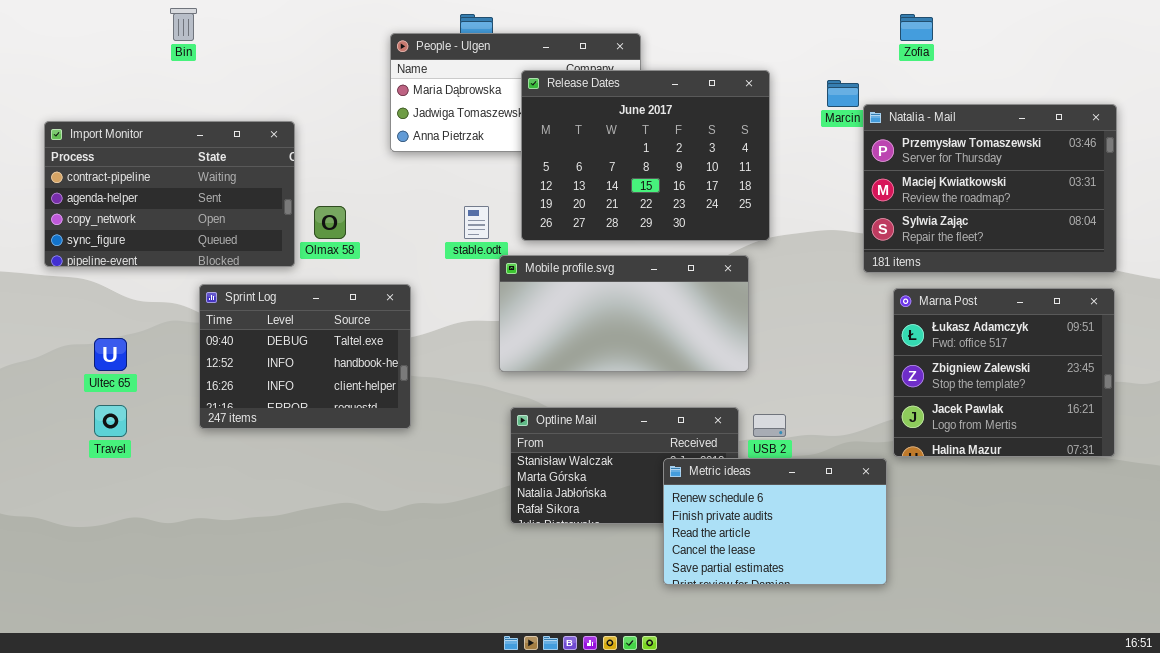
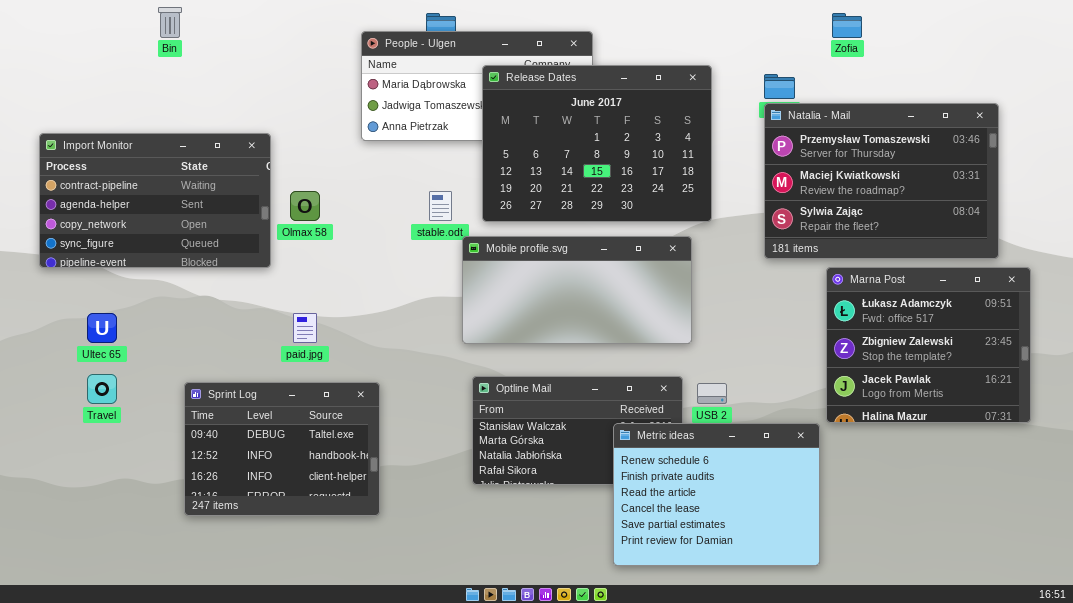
Natalia - Mail: [863,104,1117,273] -> [764,103,999,259], moved
Import Monitor: [44,121,295,267] -> [39,133,271,268], moved
Sprint Log: [199,284,411,429] -> [184,382,380,516], moved
Metric ideas: [663,458,887,585] -> [613,423,820,566], resized

